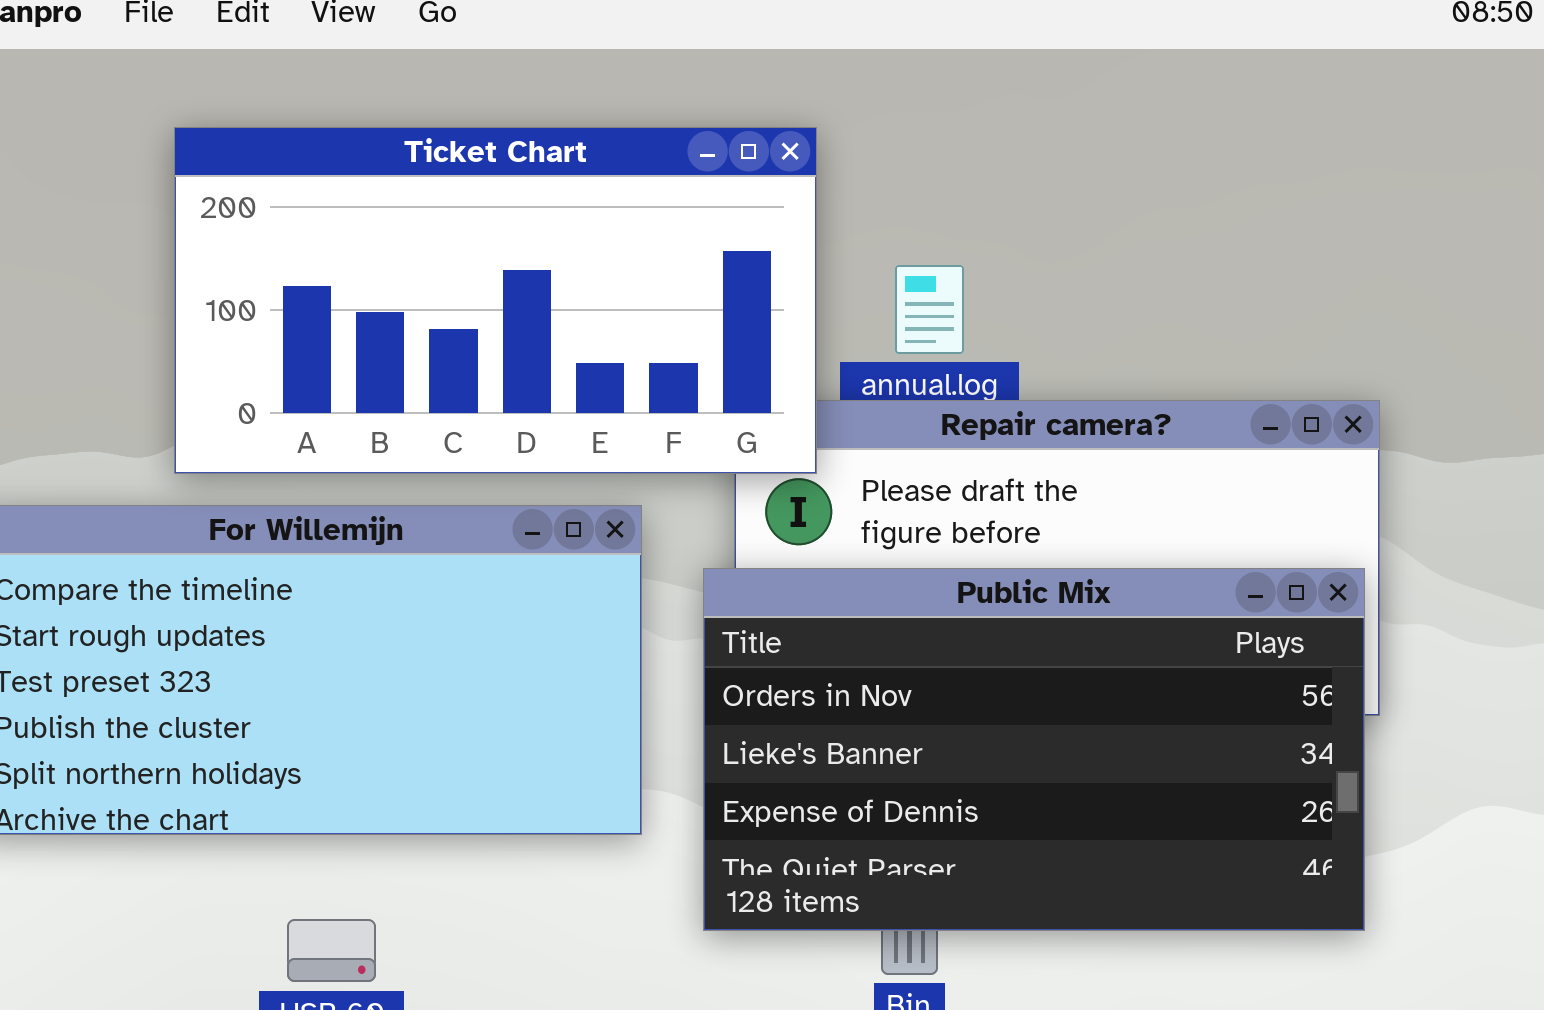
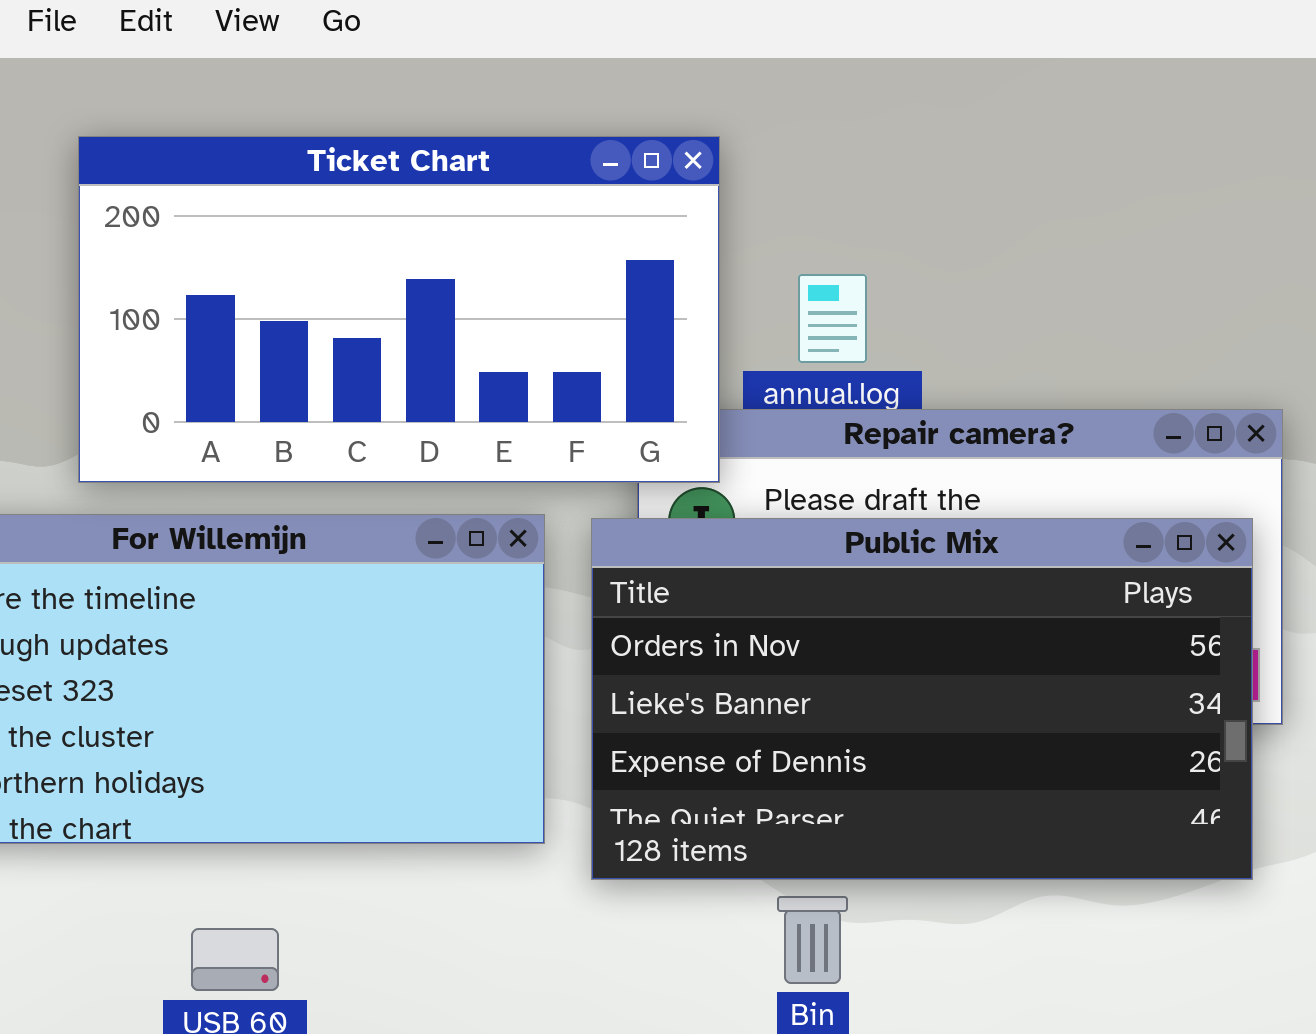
Public Mix: [703,568,1365,931] -> [591,518,1253,880], moved

